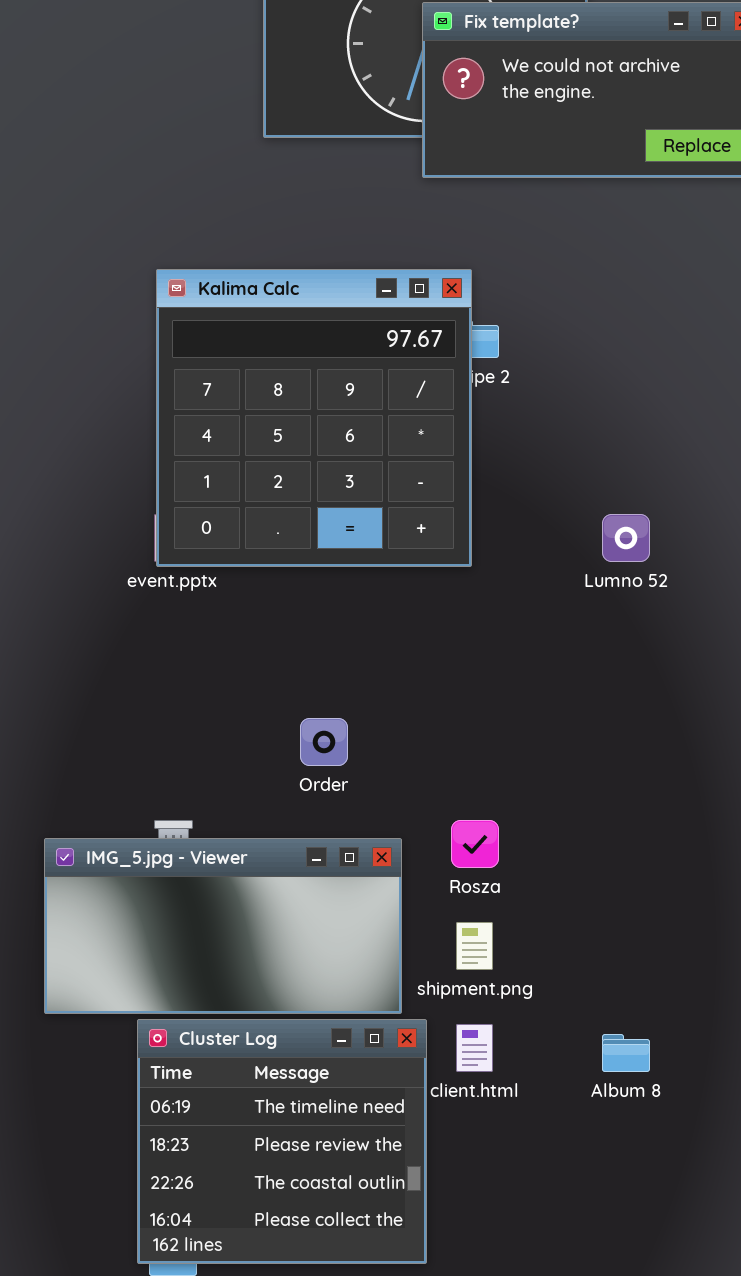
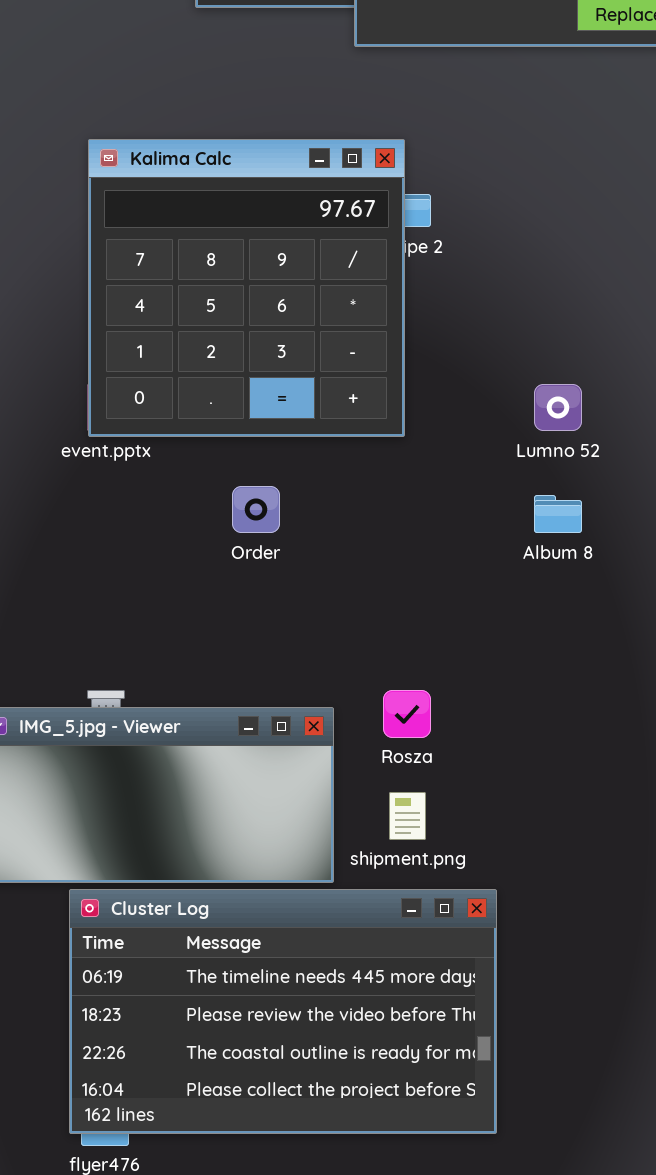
Order: [300,718,348,766] -> [232,486,280,533], moved
Cluster Log: [137,1019,427,1264] -> [69,889,497,1134], resized
Album 8: [602,1034,650,1072] -> [534,495,582,533], moved

